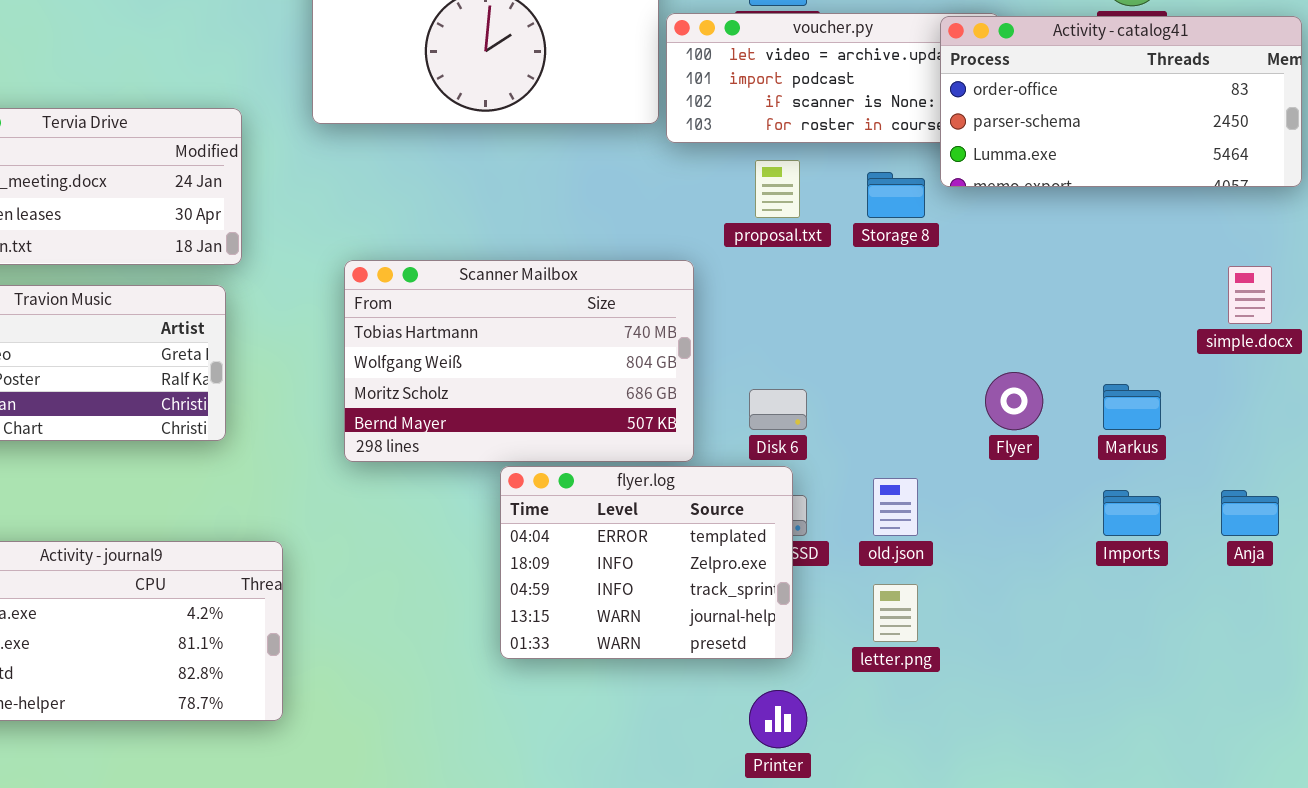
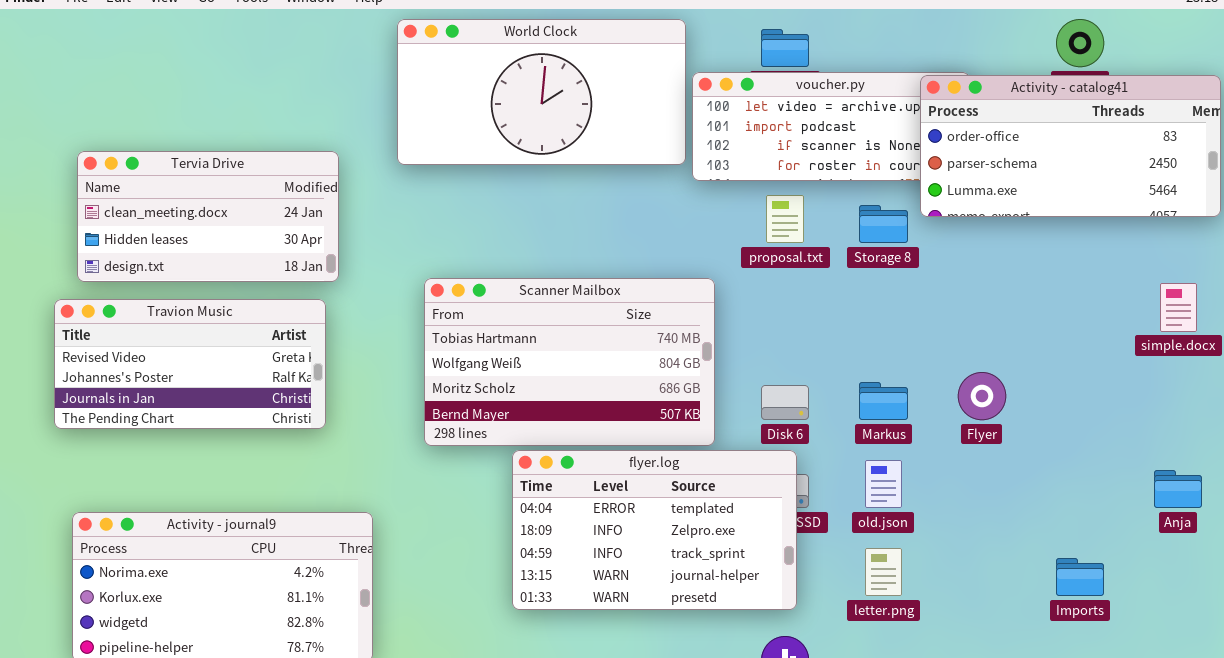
Markus: [1103,384,1161,430] -> [859,382,908,420], moved
flyer.log: [500,466,793,659] -> [512,450,797,610], resized
Imports: [1103,490,1161,536] -> [1056,558,1104,596], moved

